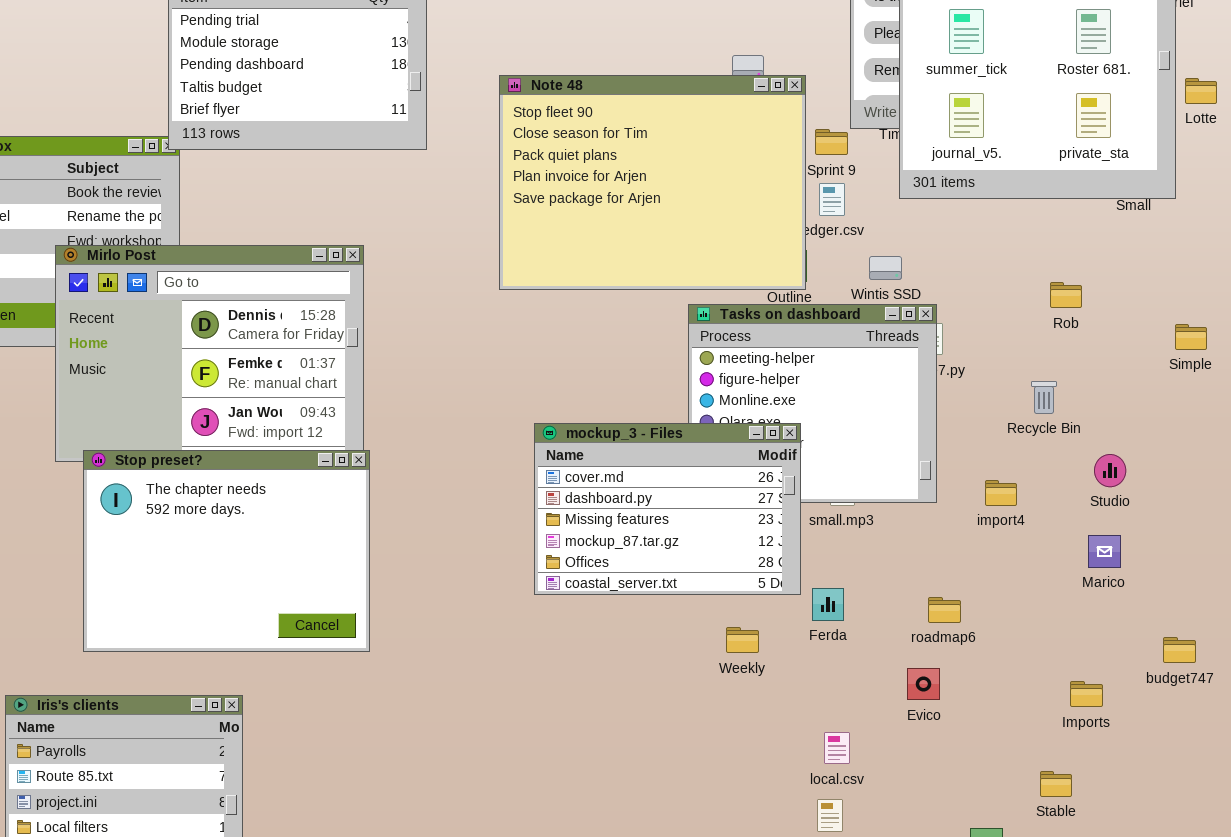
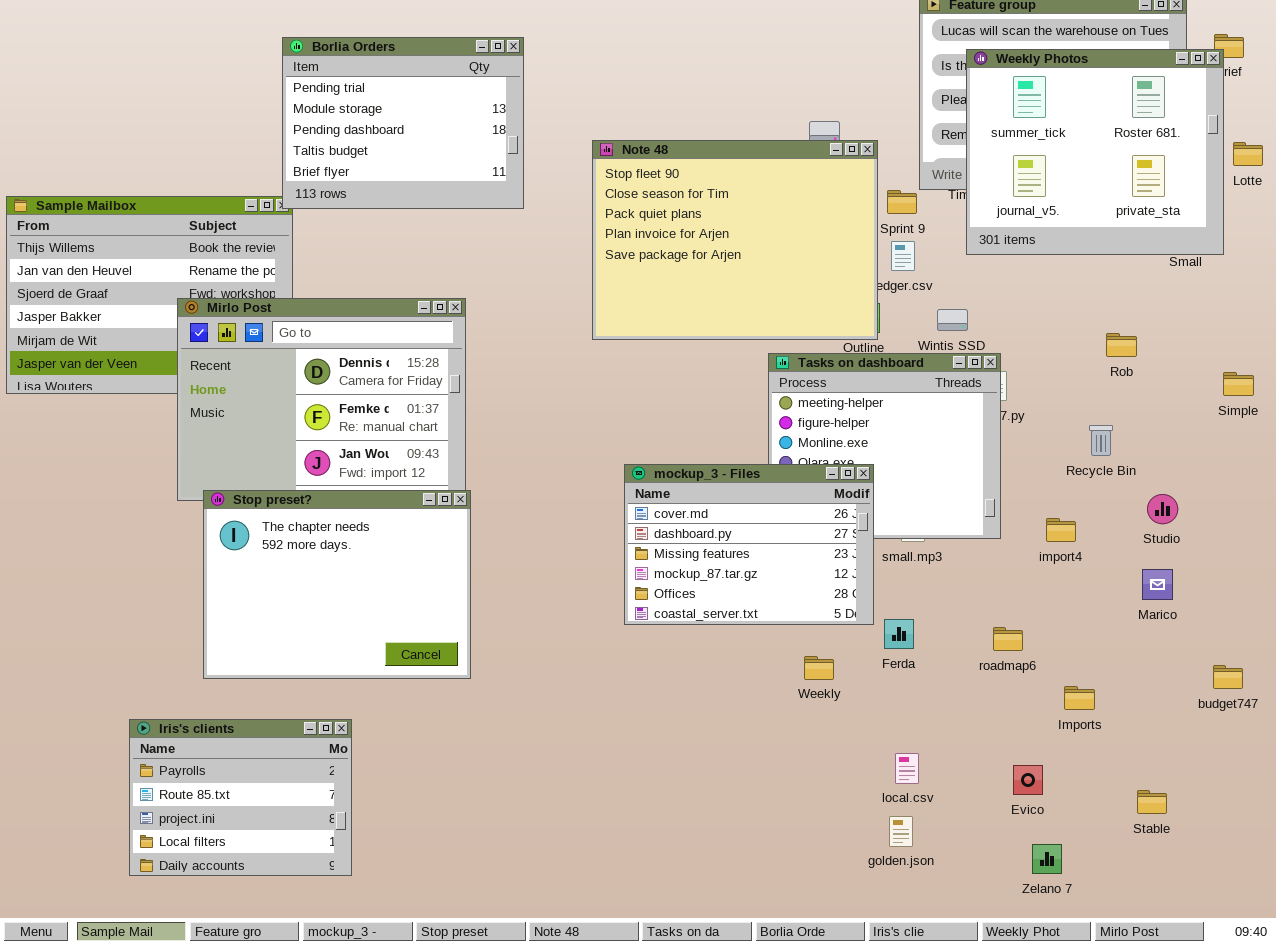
Evico: [907,668,940,700] -> [1013,765,1043,795], moved
Imports: [1070,681,1103,707] -> [1064,686,1095,710], moved
Stable: [1040,771,1072,797] -> [1137,790,1167,814], moved

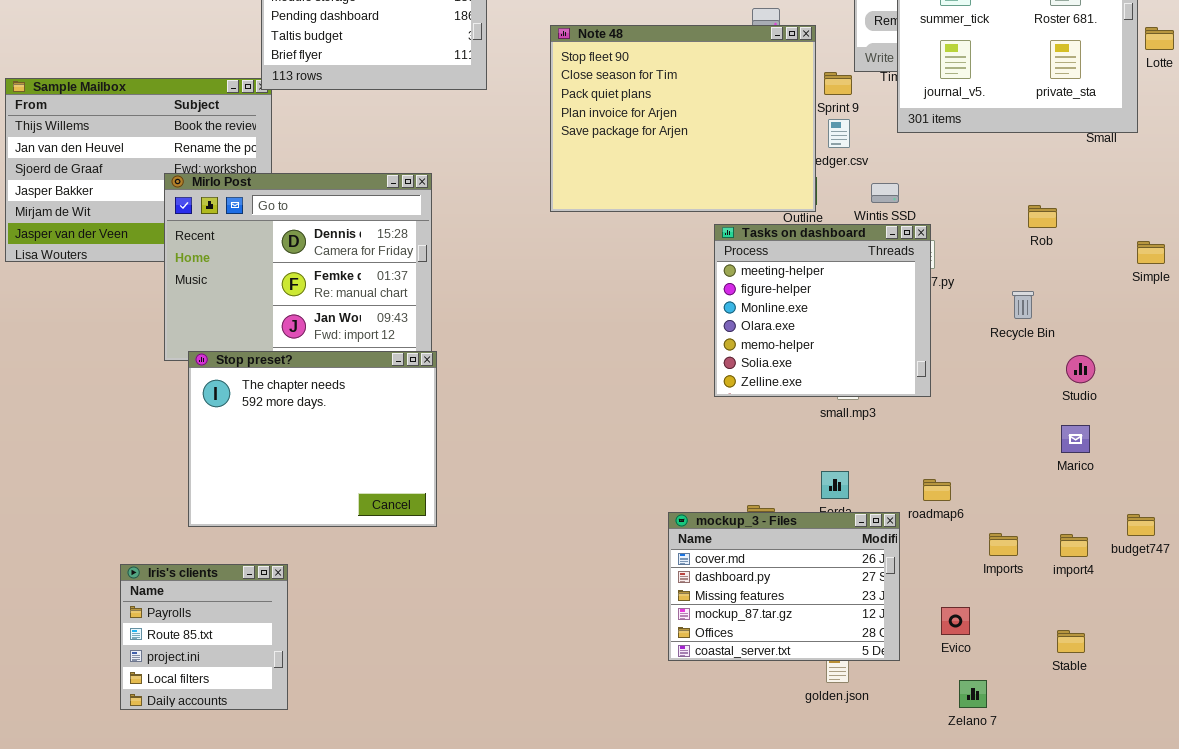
mockup_3 - Files: [624,464,874,625] -> [668,512,900,661], moved
import4: [1046,518,1076,542] -> [1060,534,1088,557], moved
Iris's clients: [129,719,352,876] -> [120,564,288,710], resized

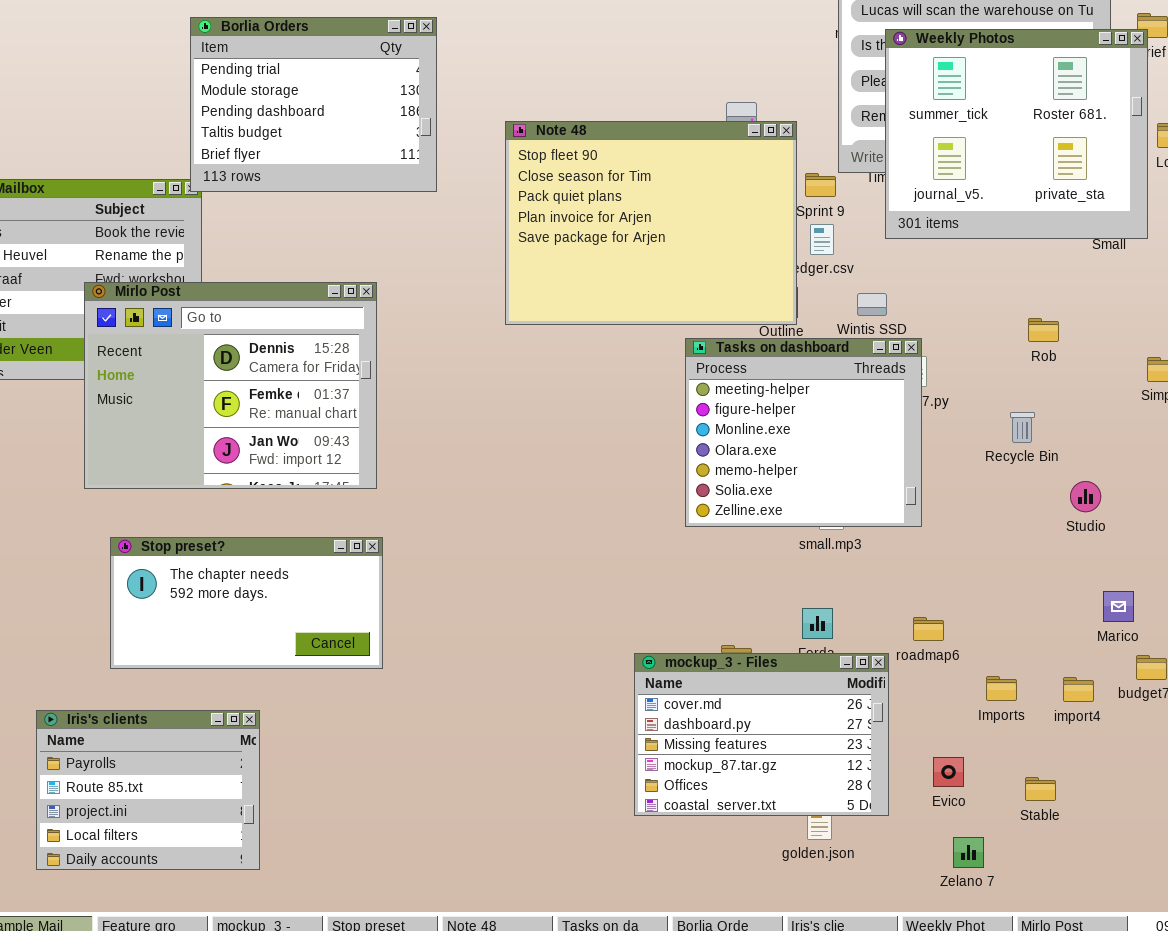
Stop preset?: [188,351,437,527] -> [110,537,383,669], resized
Marico: [1061,425,1090,453] -> [1103,591,1134,622], moved
Iris's clients: [120,564,288,710] -> [36,710,260,870], resized
Stable: [1057,630,1085,653] -> [1025,777,1056,801], moved

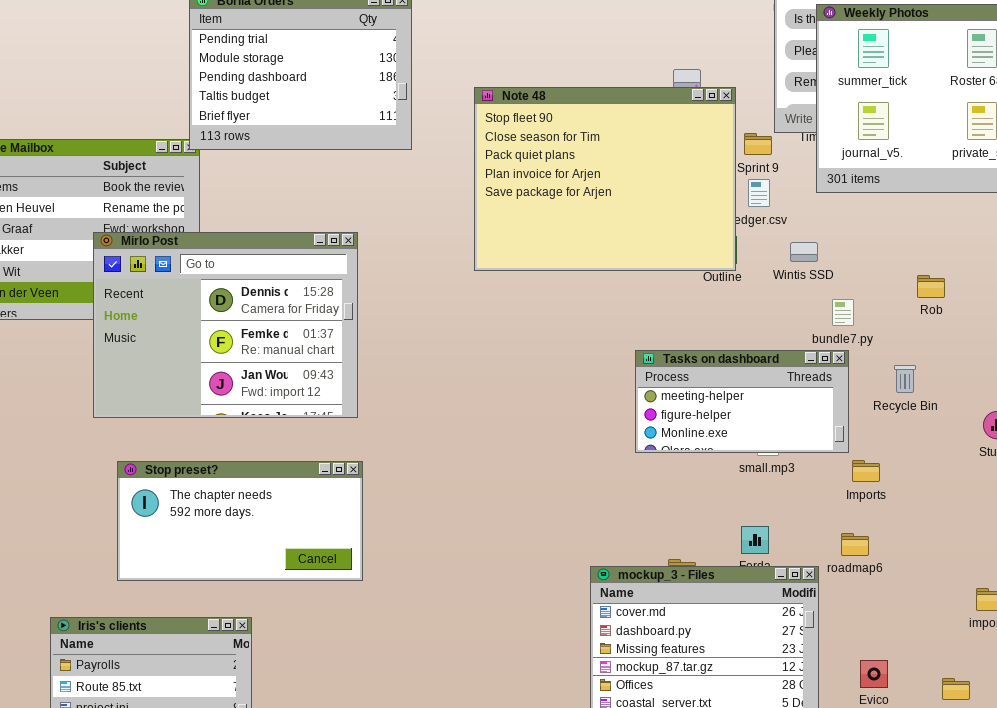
Rob: [1028,318,1059,342] -> [917,275,945,298], moved
Tasks on dashboard: [685,338,922,527] -> [635,350,849,453], resized
Recycle Bin: [1010,412,1035,443] -> [894,365,916,393], moved
Imports: [986,676,1017,701] -> [852,460,880,482], moved

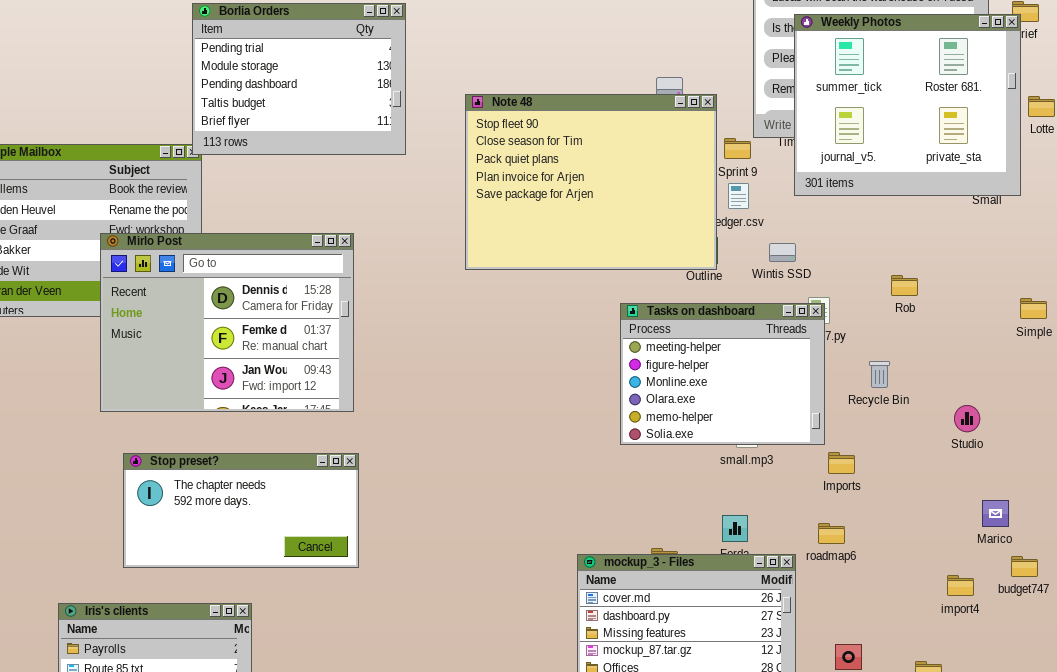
Tasks on dashboard: [635,350,849,453] -> [620,303,825,445], resized

